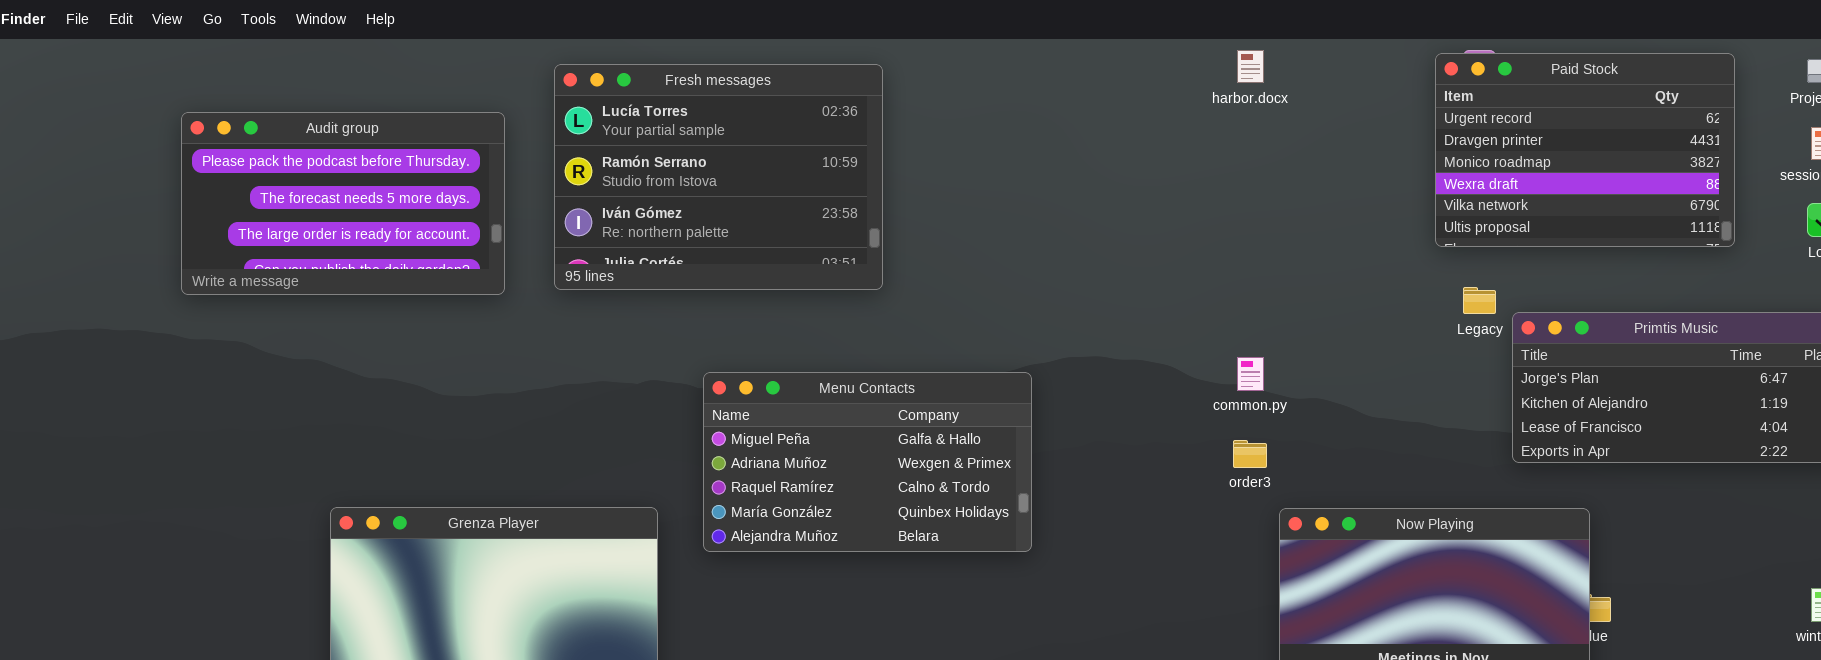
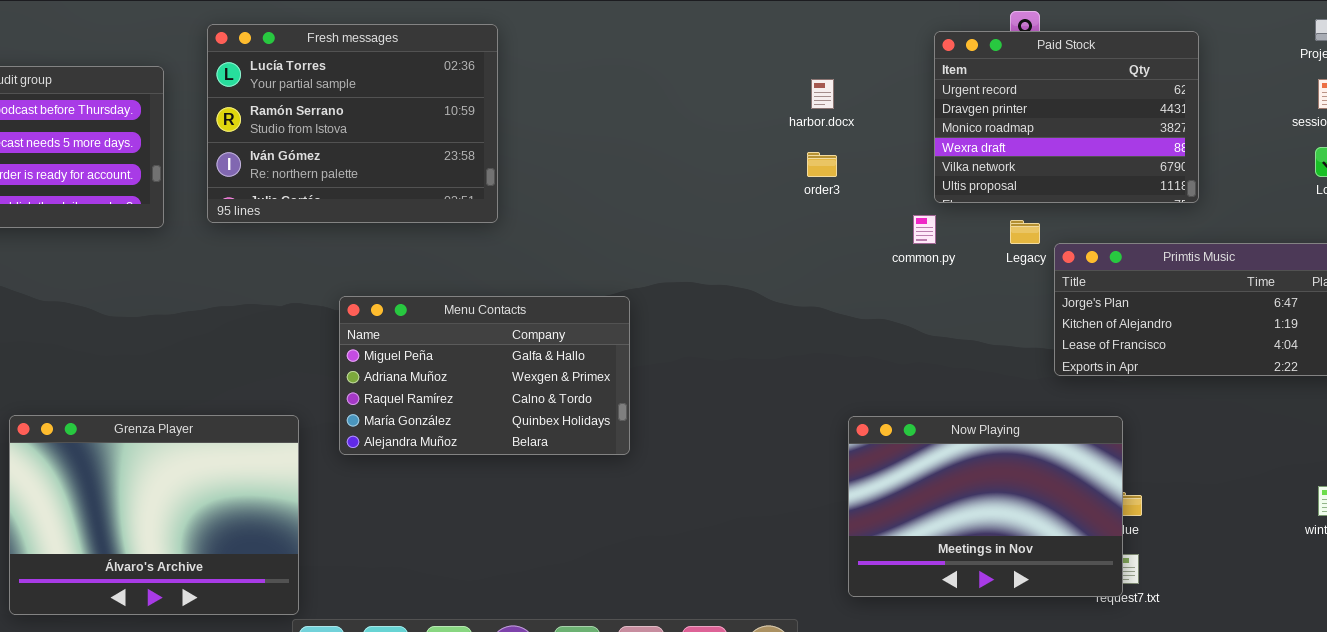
harbor.docx: [1237,50,1264,83] -> [811,79,834,109], moved
Paid Stock: [1435,53,1735,247] -> [934,31,1199,203], moved
common.py: [1237,357,1264,391] -> [913,215,936,244], moved
order3: [1233,440,1267,468] -> [807,152,837,177], moved

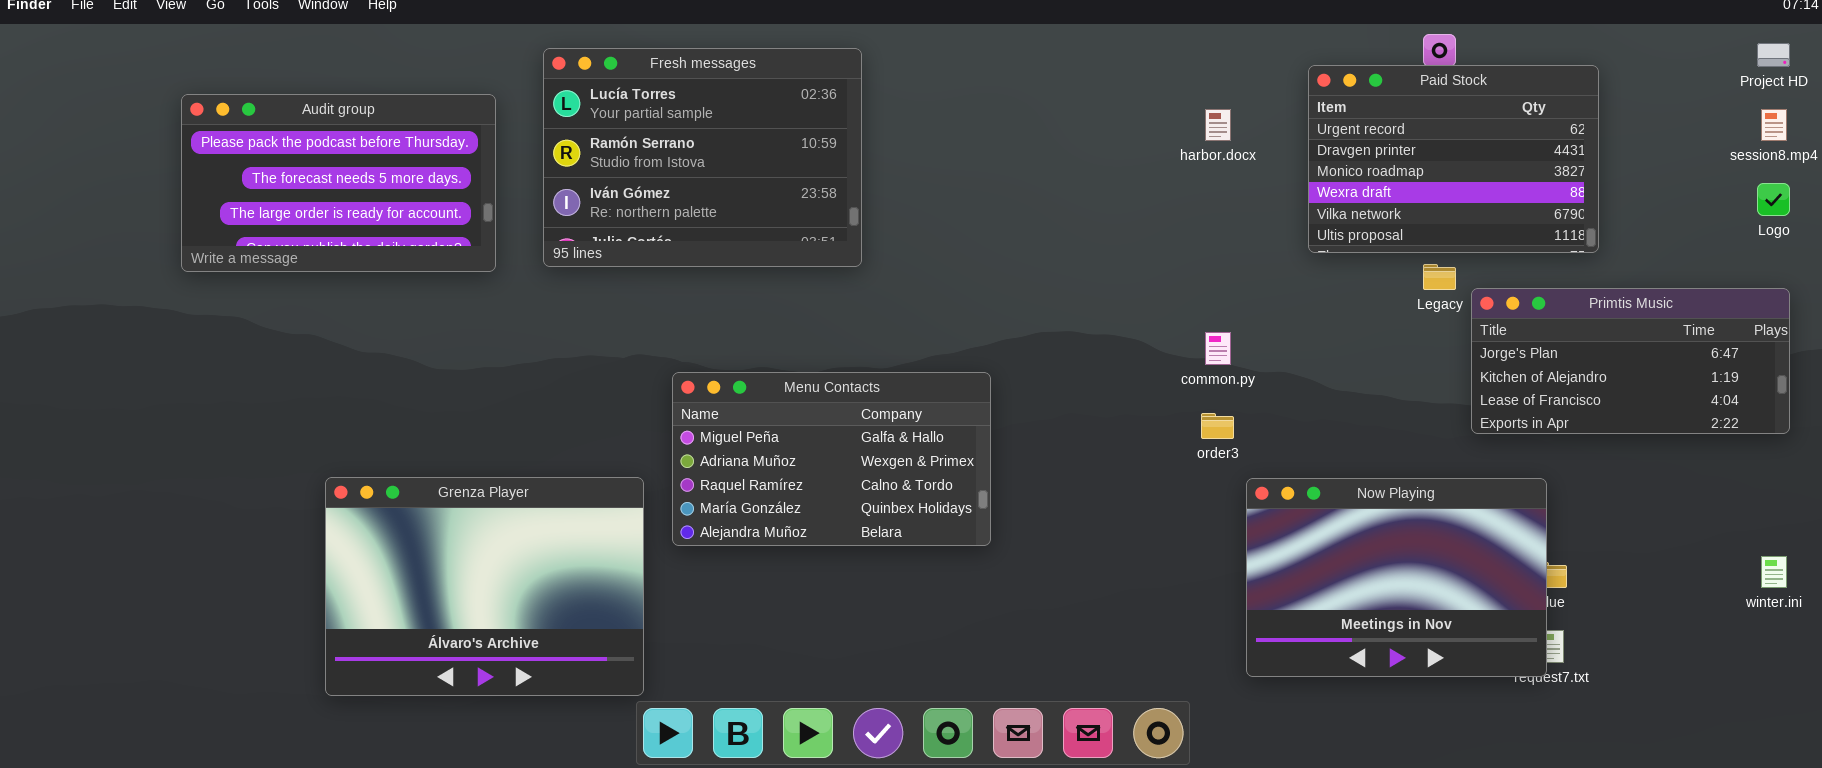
Paid Stock: [934,31,1199,203] -> [1308,65,1599,253], moved
order3: [807,152,837,177] -> [1201,413,1234,439], moved
common.py: [913,215,936,244] -> [1205,332,1231,365], moved
Menu Contacts: [339,296,630,455] -> [672,372,991,546], moved

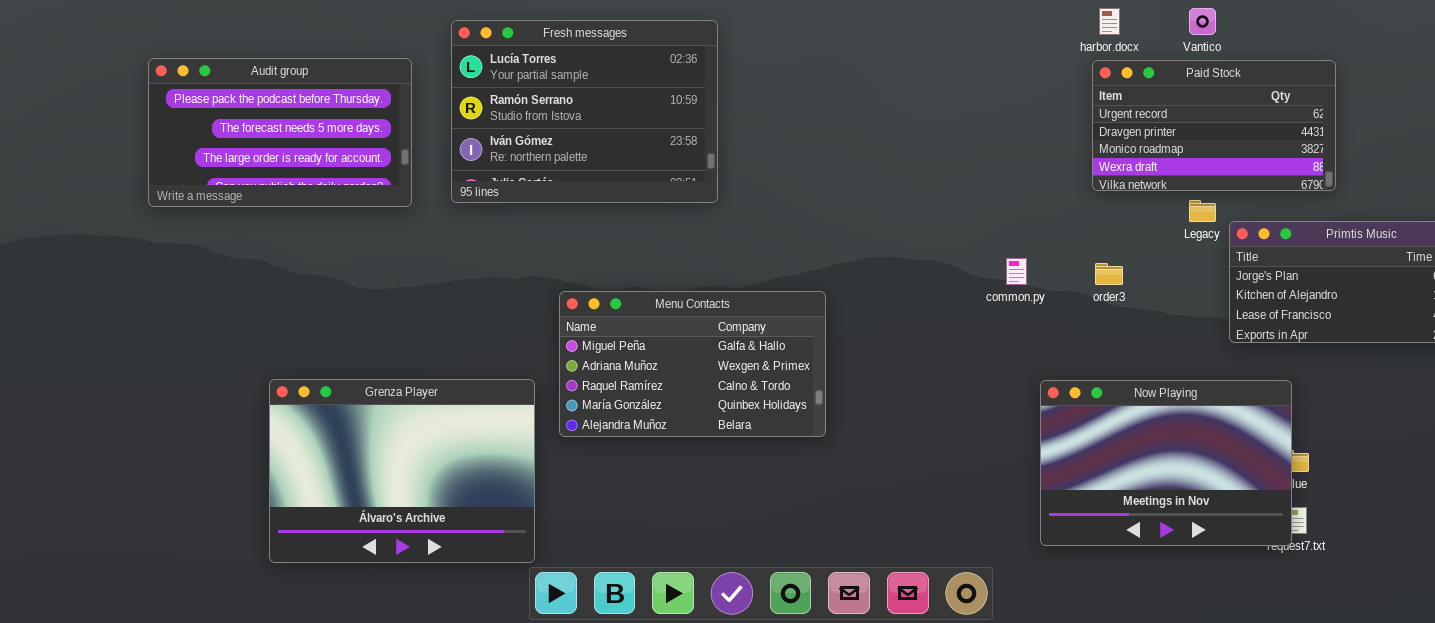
Paid Stock: [1308,65,1599,253] -> [1092,60,1336,191], resized
harbor.docx: [1205,109,1231,141] -> [1099,8,1120,35], moved
order3: [1201,413,1234,439] -> [1095,263,1123,285], moved

